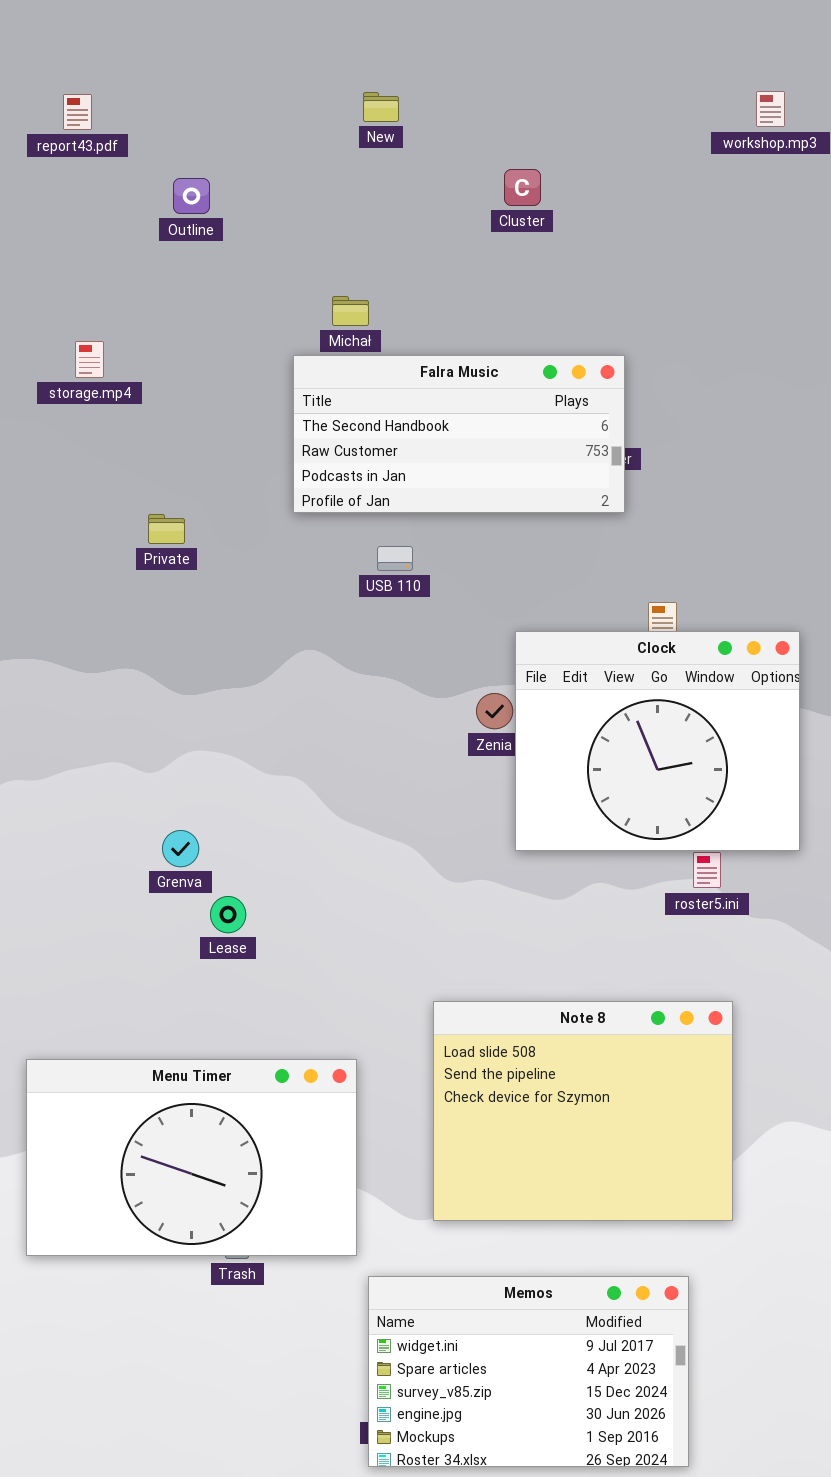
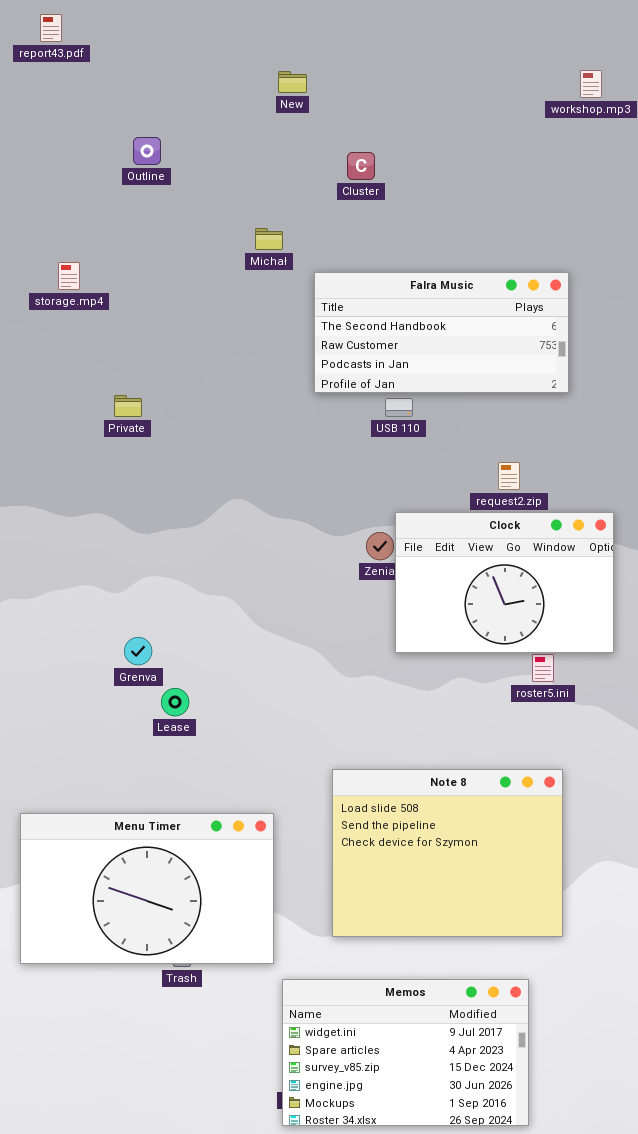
report43.pdf: [63,94,92,130] -> [40,14,62,42], moved
Cluster: [504,169,541,206] -> [347,152,375,180], moved
Falra Music: [293,355,625,513] -> [314,272,569,393], moved
USB 110: [377,546,413,571] -> [385,398,413,417], moved
Clock: [515,631,800,851] -> [395,512,614,653], resized

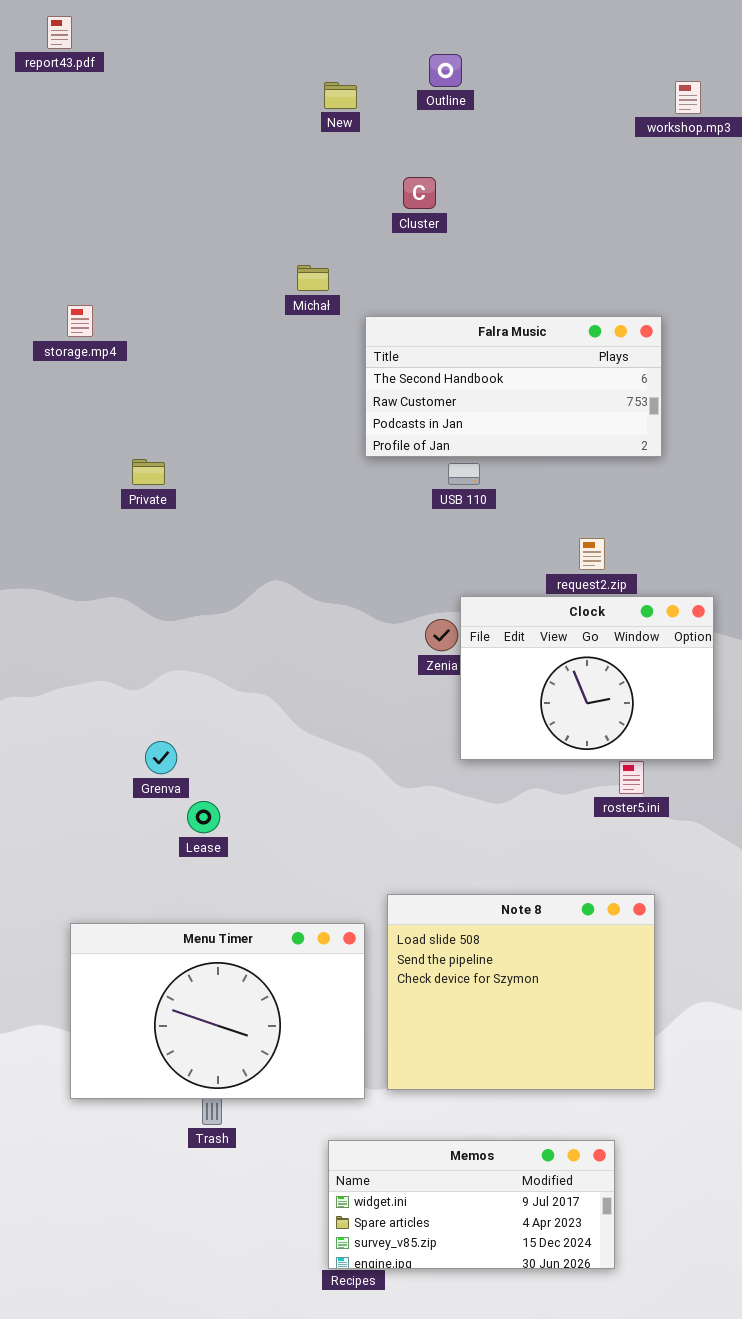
Outline: [133,137,161,165] -> [429,54,462,87], moved
Menu Timer: [20,813,274,964] -> [70,923,365,1099], moved
Memos: [282,979,529,1126] -> [328,1140,615,1269], resized

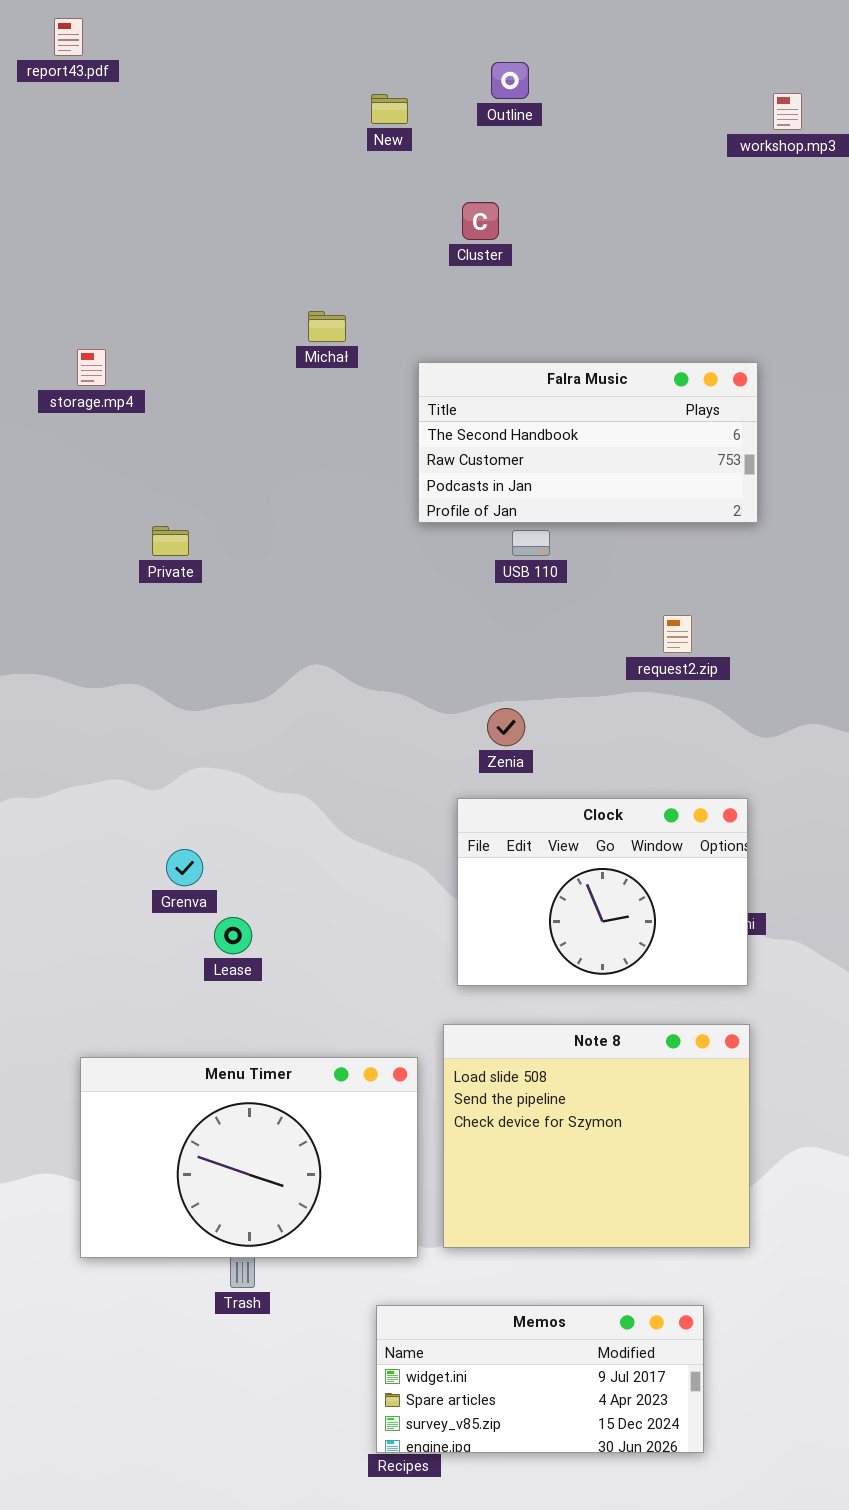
Michał: [297,265,329,291] -> [308,311,346,342], moved
Clock: [460,596,714,760] -> [457,798,748,986], moved

